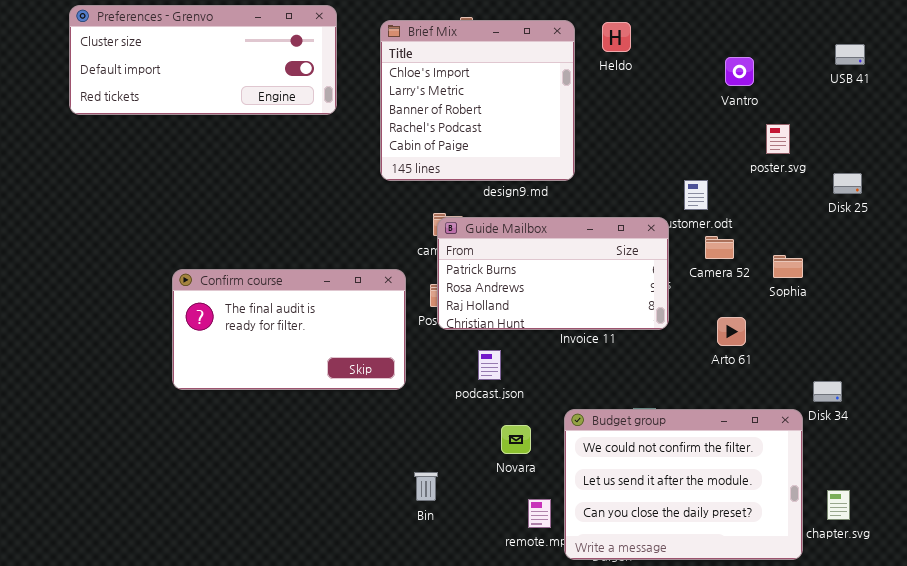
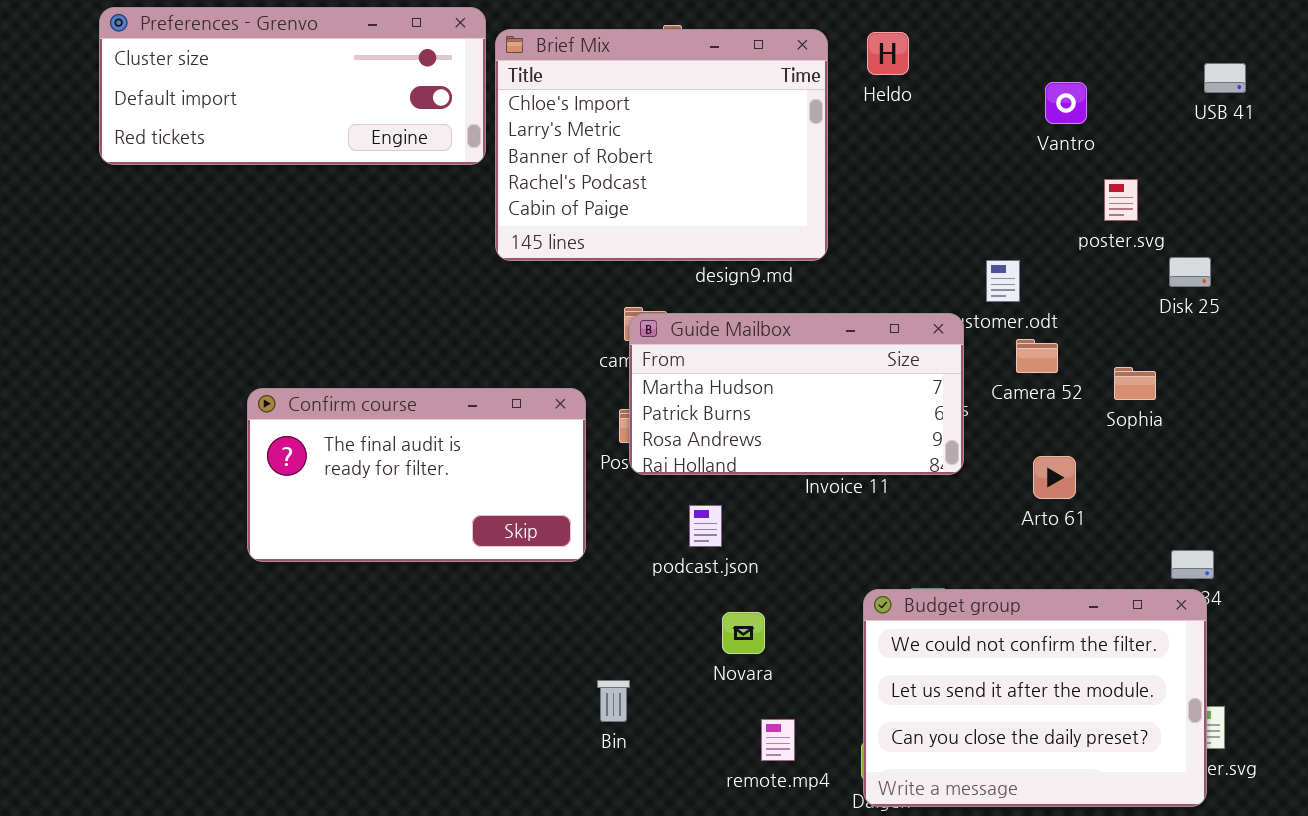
Brief Mix: [380,20,575,181] -> [495,29,828,261], resized
Disk 25: [833,173,862,194] -> [1169,257,1211,287], moved
Guide Mailbox: [437,217,669,330] -> [629,313,964,475], scrolled up 1 row
Budget group: [564,409,803,560] -> [863,589,1207,807], moved

